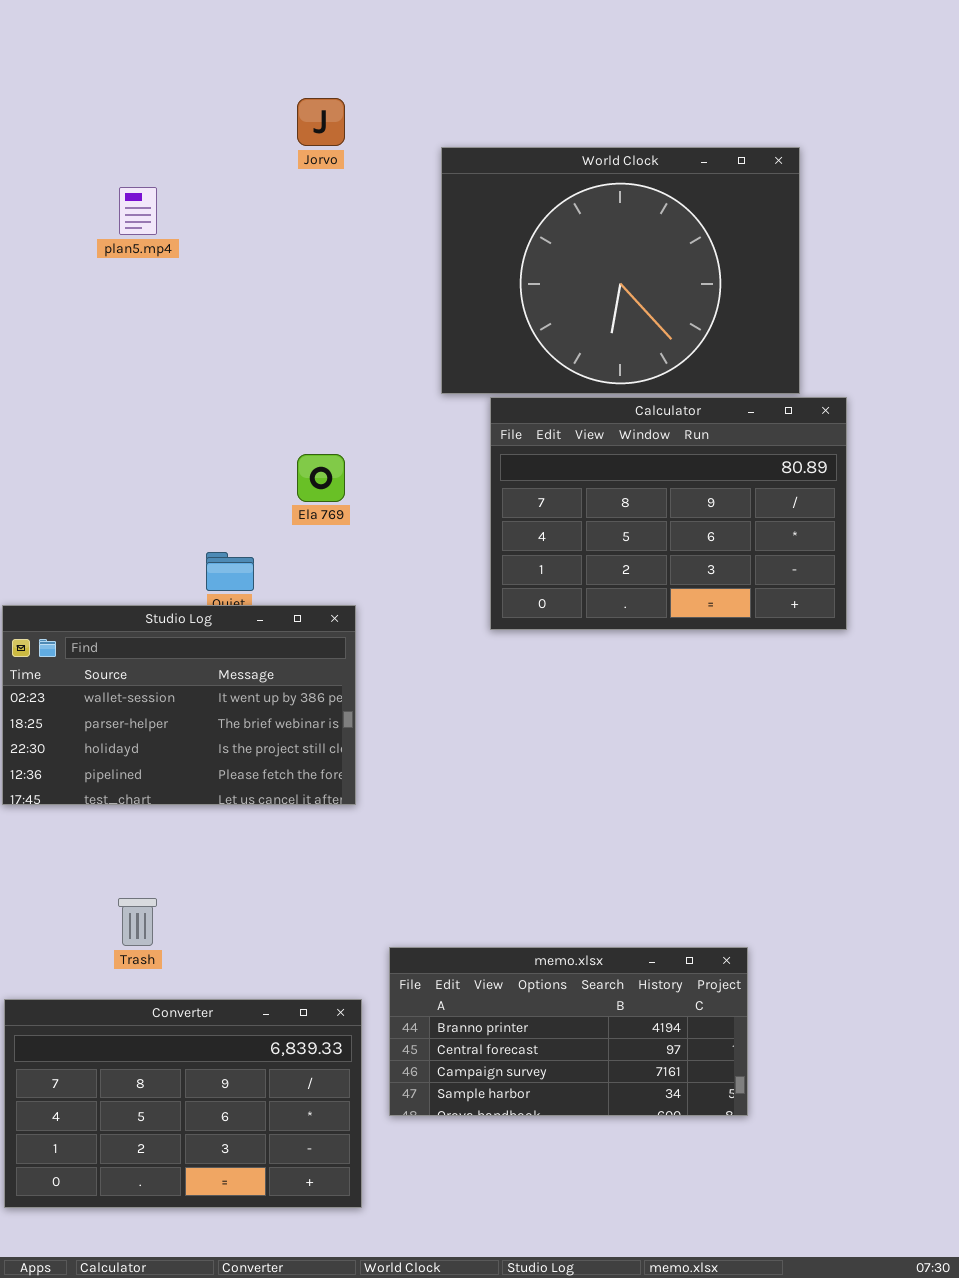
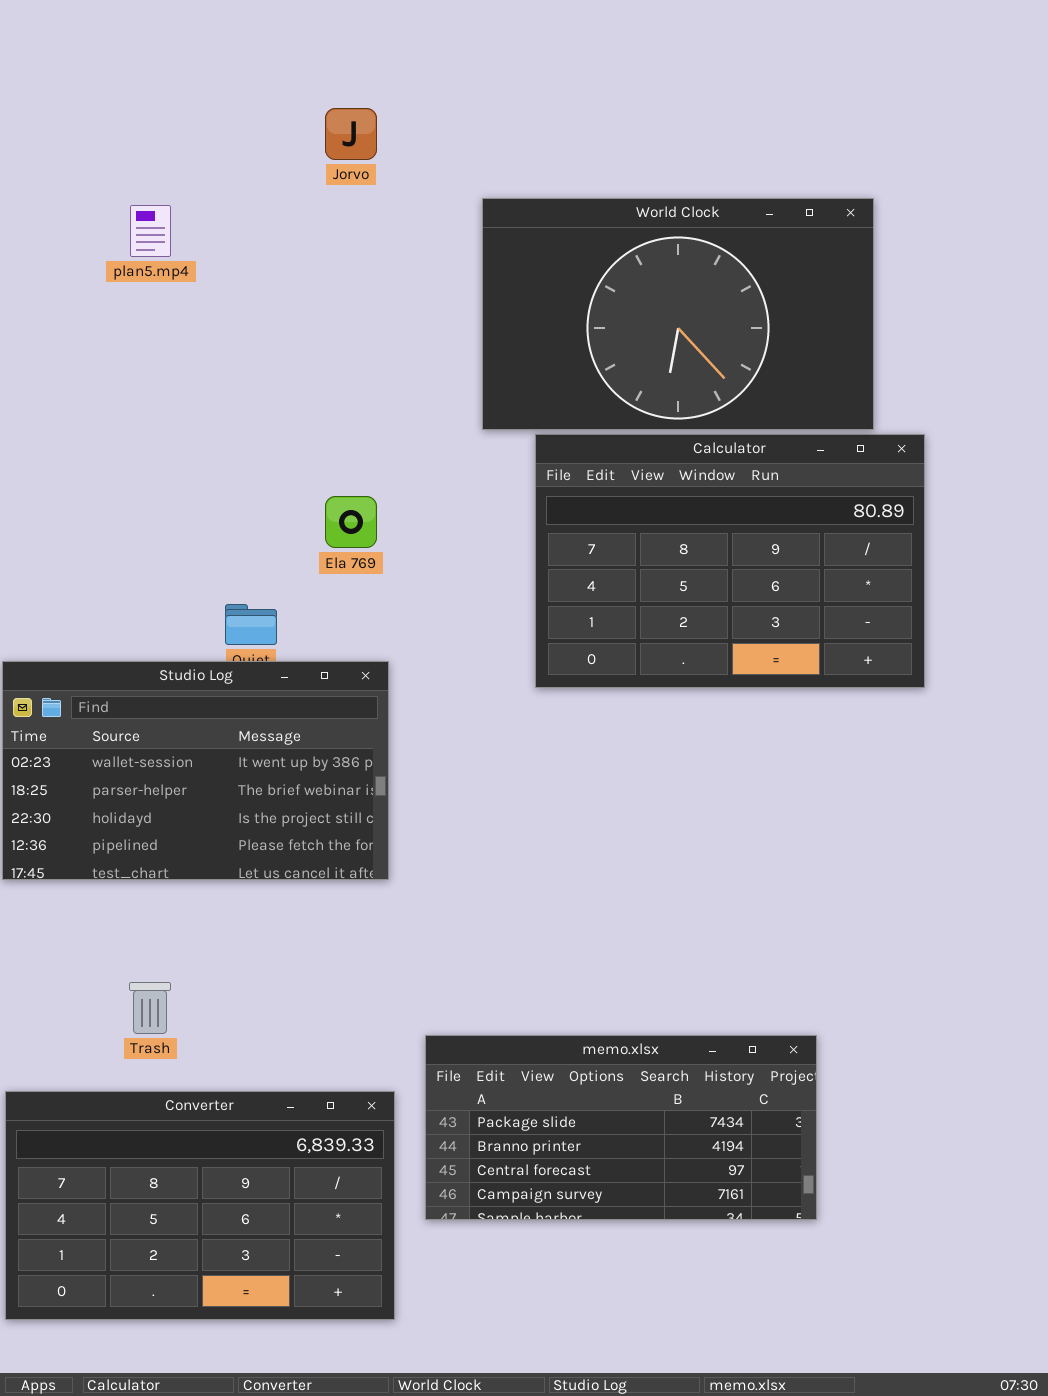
World Clock: [441,147,800,394] -> [482,198,874,430], resized
memo.xlsx: [389,947,748,1116] -> [425,1035,817,1220], scrolled up 1 row

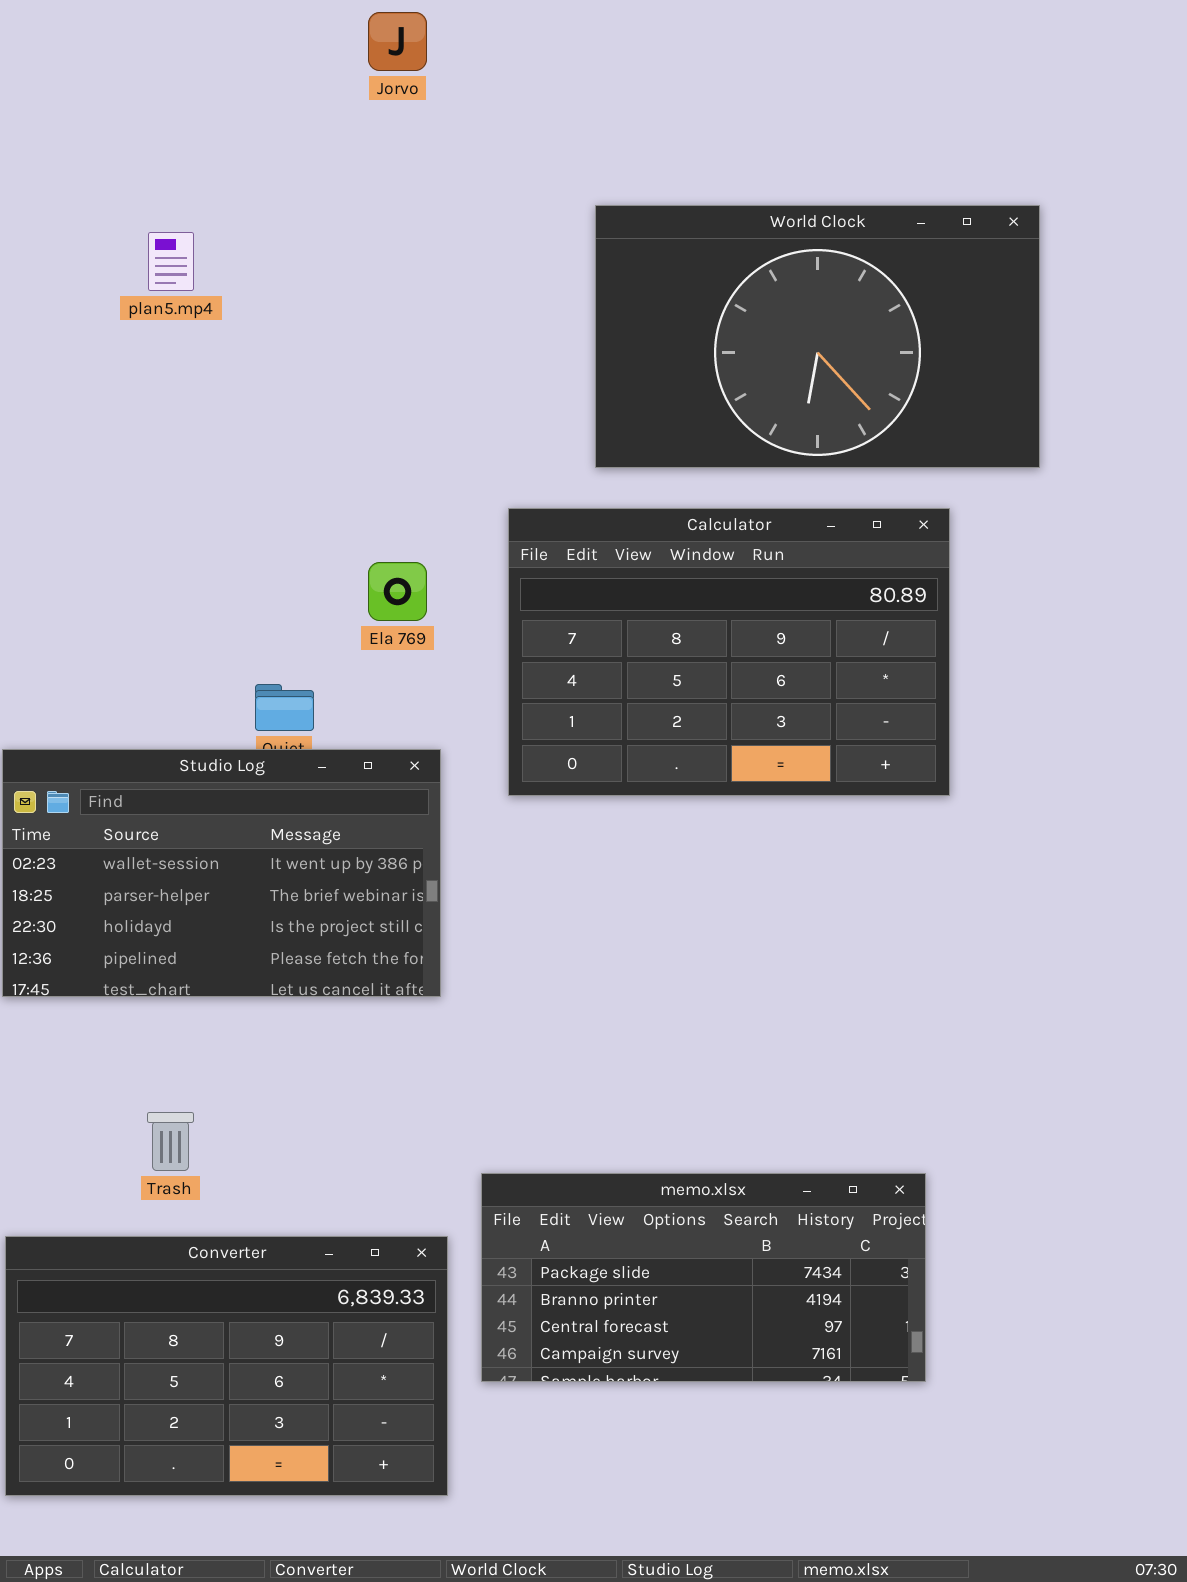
Jorvo: [325,108,377,160] -> [368,12,427,71], moved
World Clock: [482,198,874,430] -> [595,205,1040,468], moved
Calculator: [535,434,925,688] -> [508,508,950,796], moved

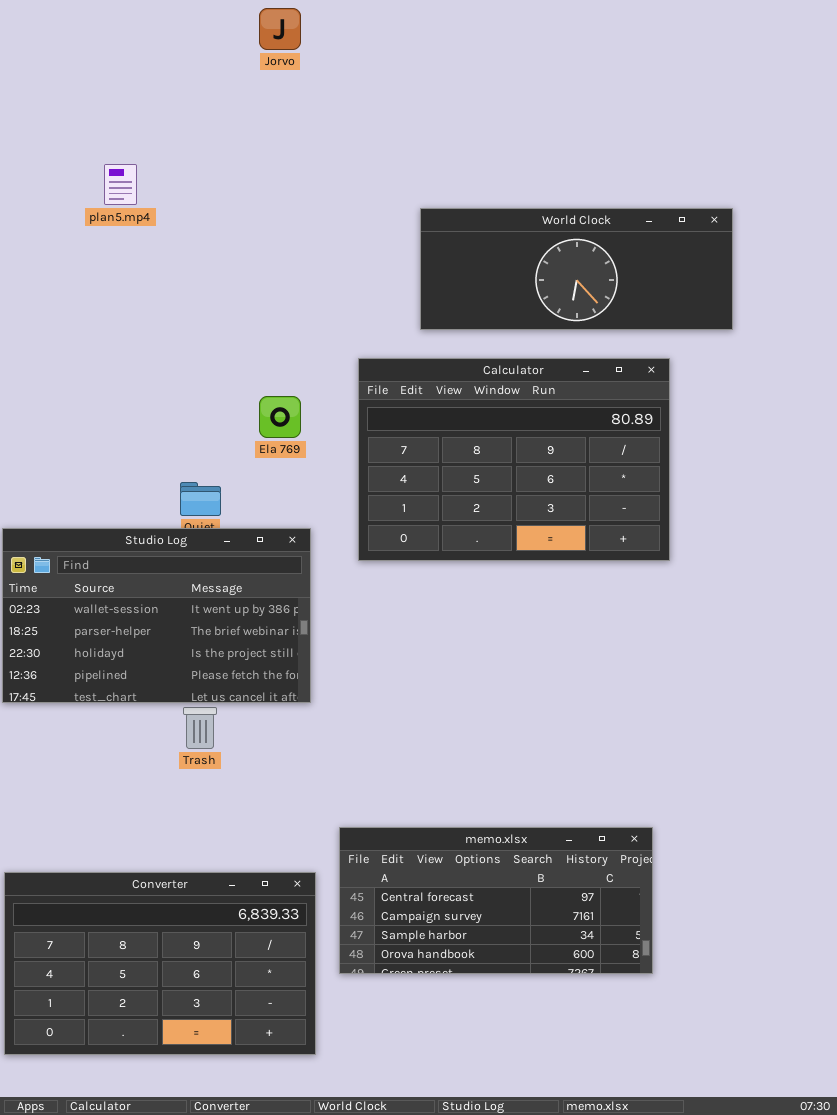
World Clock: [595,205,1040,468] -> [420,208,733,330], resized
Trash: [147,1112,194,1171] -> [183,707,217,749], moved
memo.xlsx: [481,1173,926,1382] -> [339,827,653,974], scrolled down 2 rows

